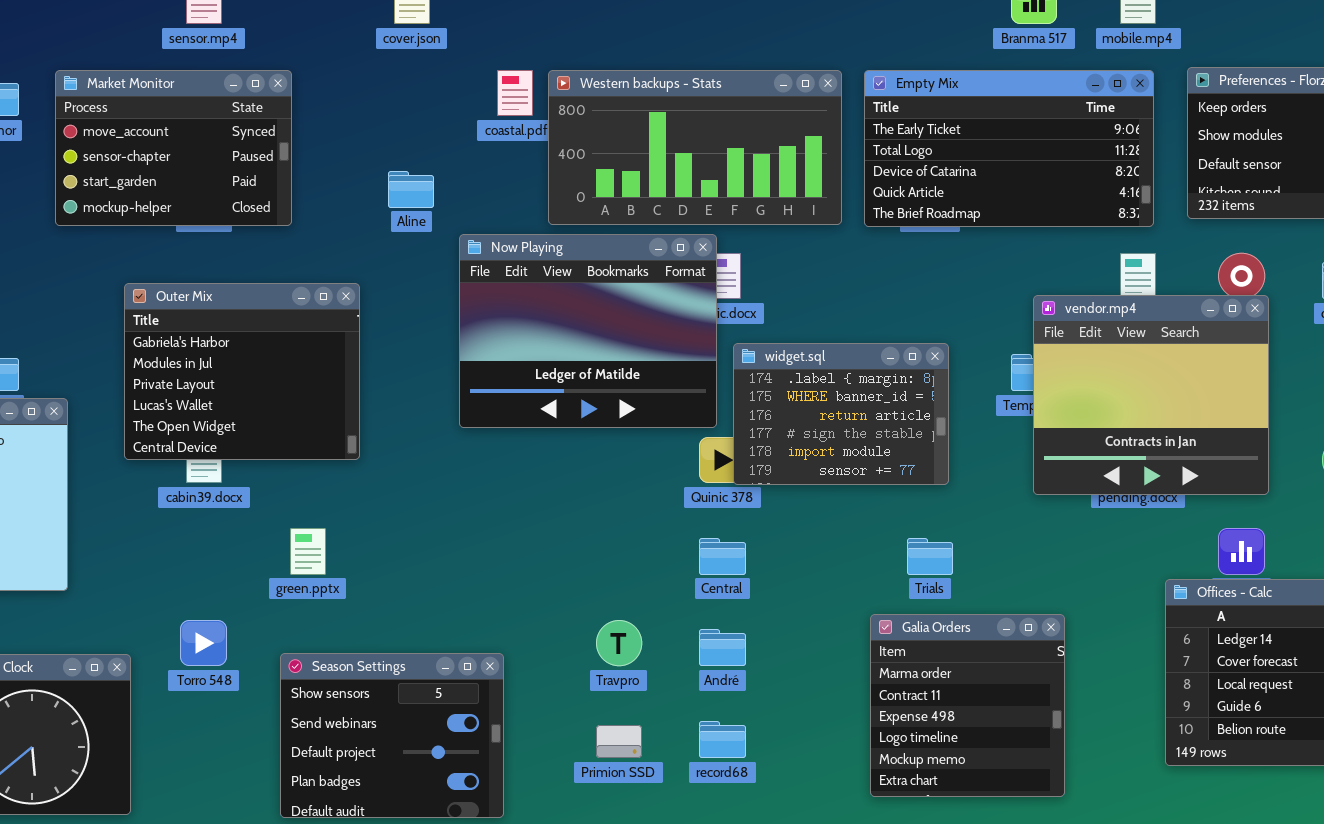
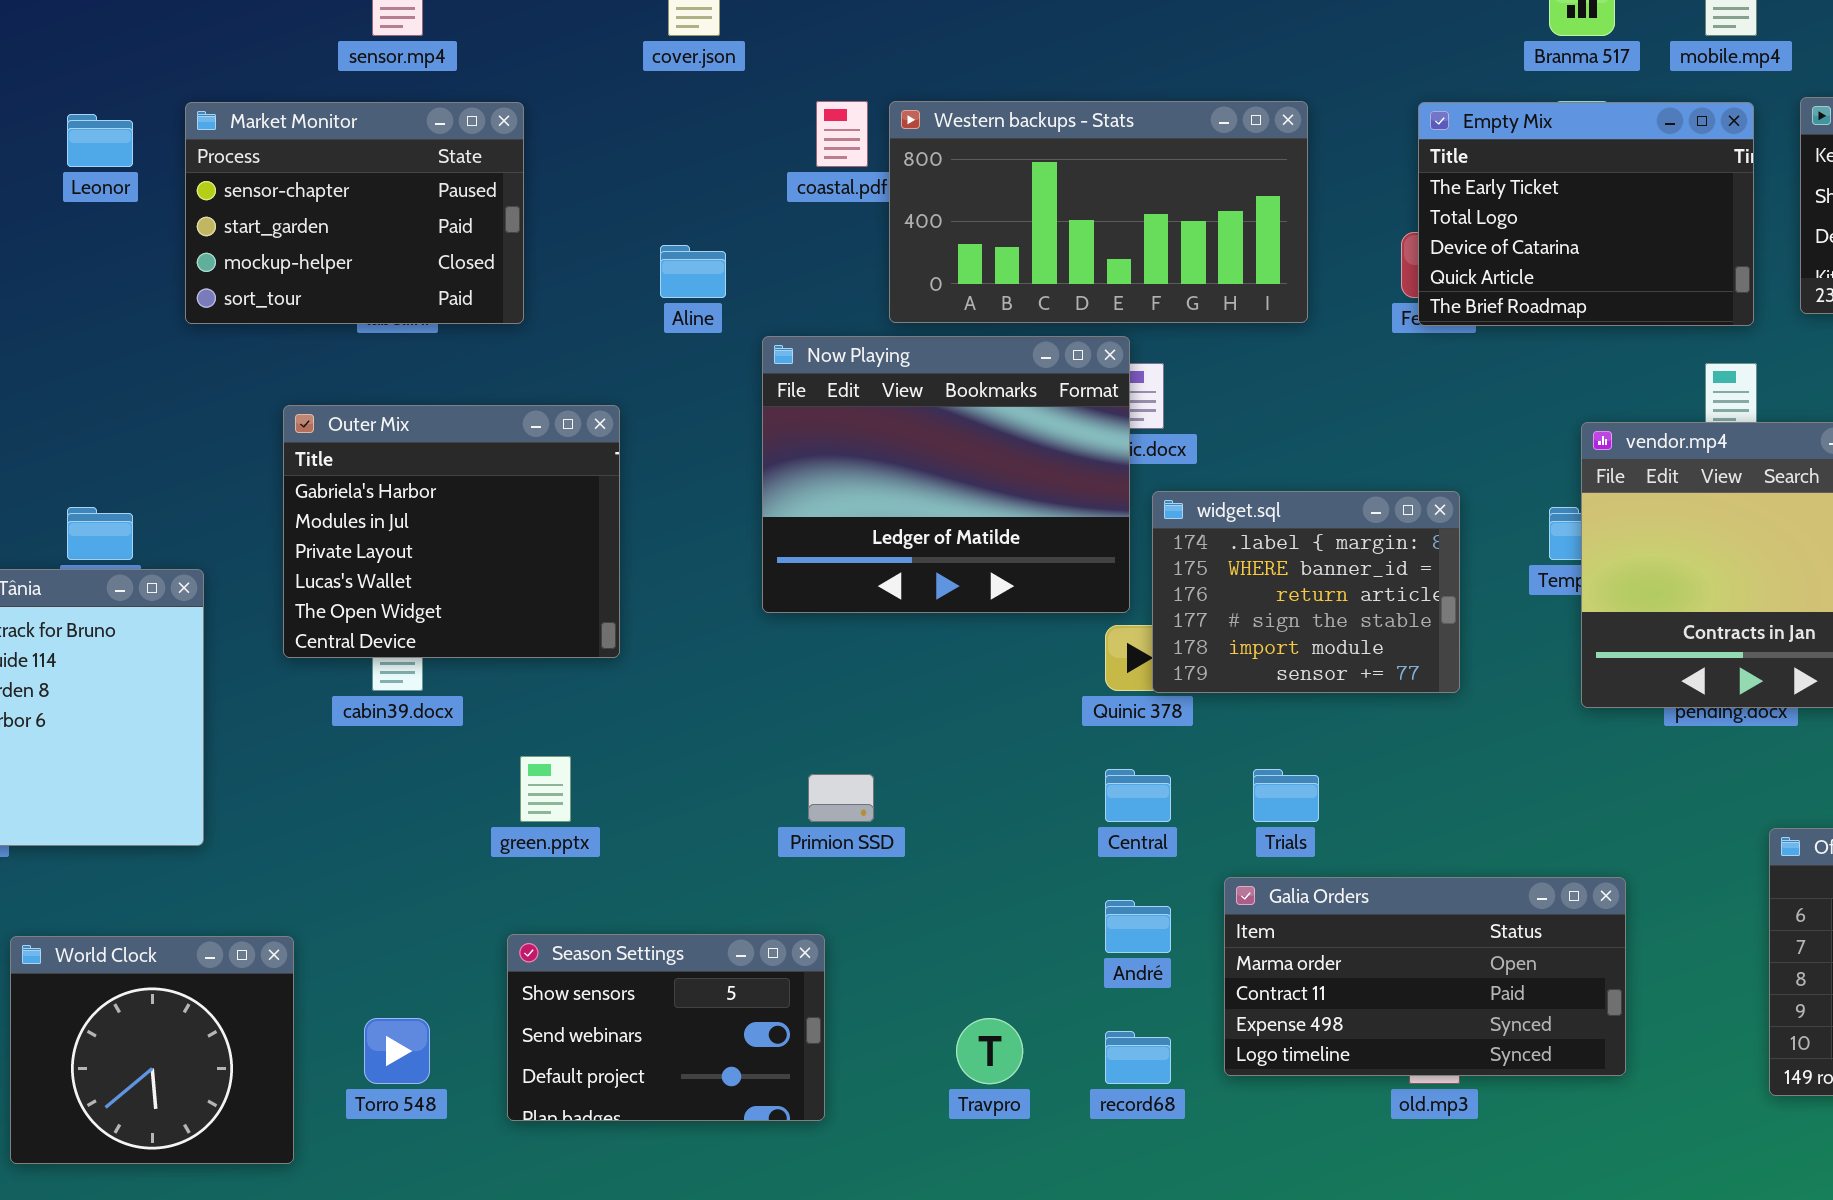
Market Monitor: [55,70,292,226] -> [185,102,524,324], scrolled down 1 row
Empty Mix: [864,70,1154,227] -> [1418,102,1754,326], resized
Trials: [907,538,953,575] -> [1253,769,1319,822], moved
Galia Orders: [870,614,1065,797] -> [1224,877,1626,1076], resized
Torro 548: [180,620,227,666] -> [364,1018,430,1084], moved
Travpro: [596,620,642,666] -> [956,1018,1023,1084], moved
Season Settings: [280,653,504,818] -> [507,934,825,1121], resized
Primion SSD: [596,725,642,758] -> [808,774,874,822], moved

